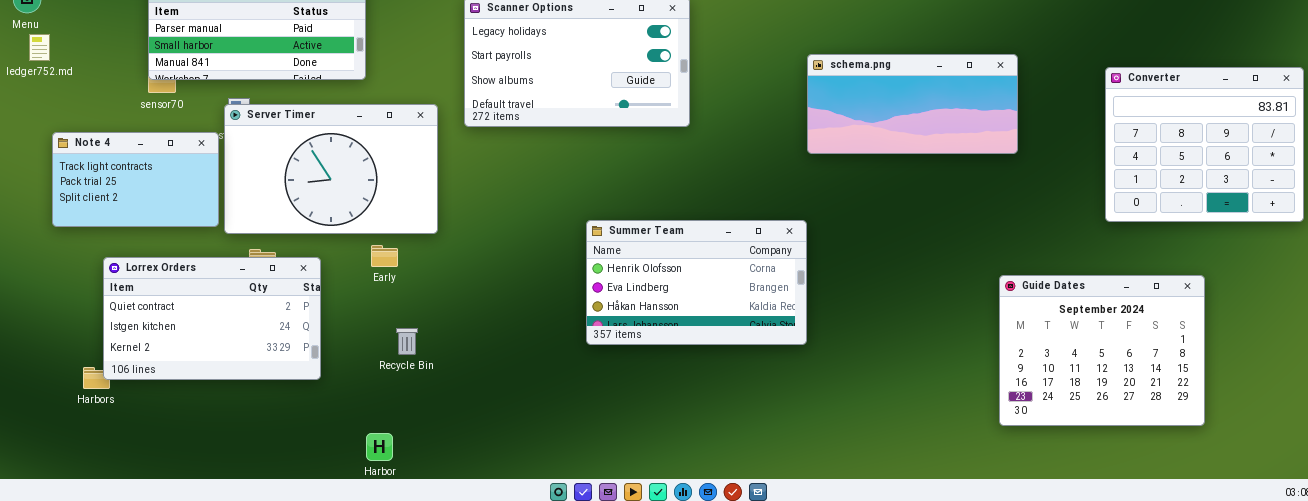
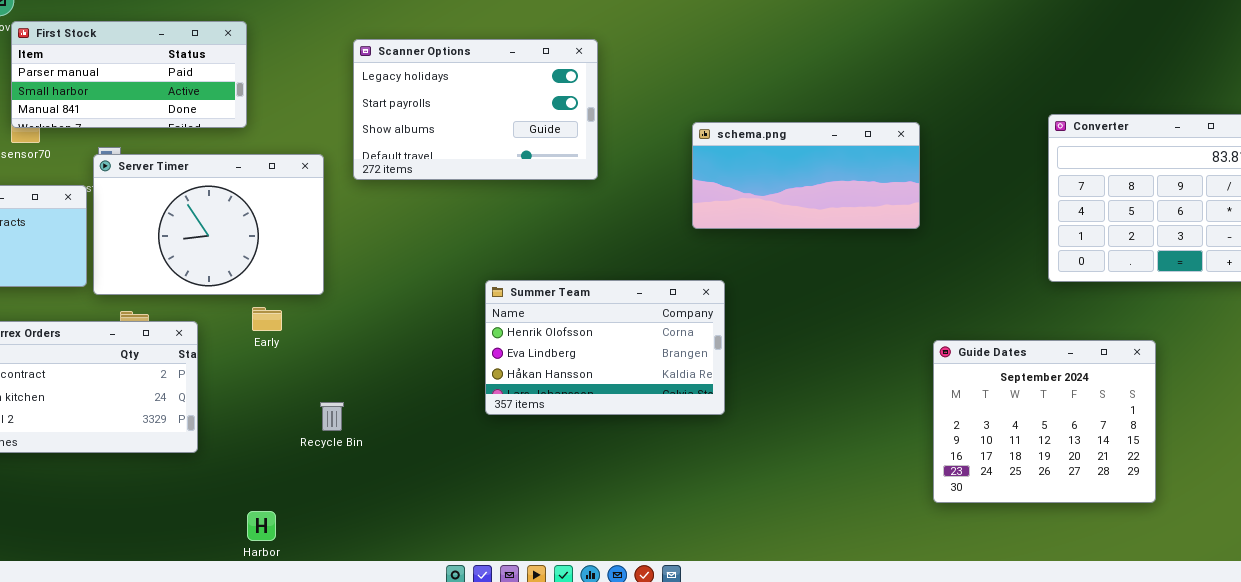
schema.png: [807,54,1018,154] -> [692,122,920,229], moved
Recycle Bin: [396,328,418,355] -> [320,402,344,431], moved

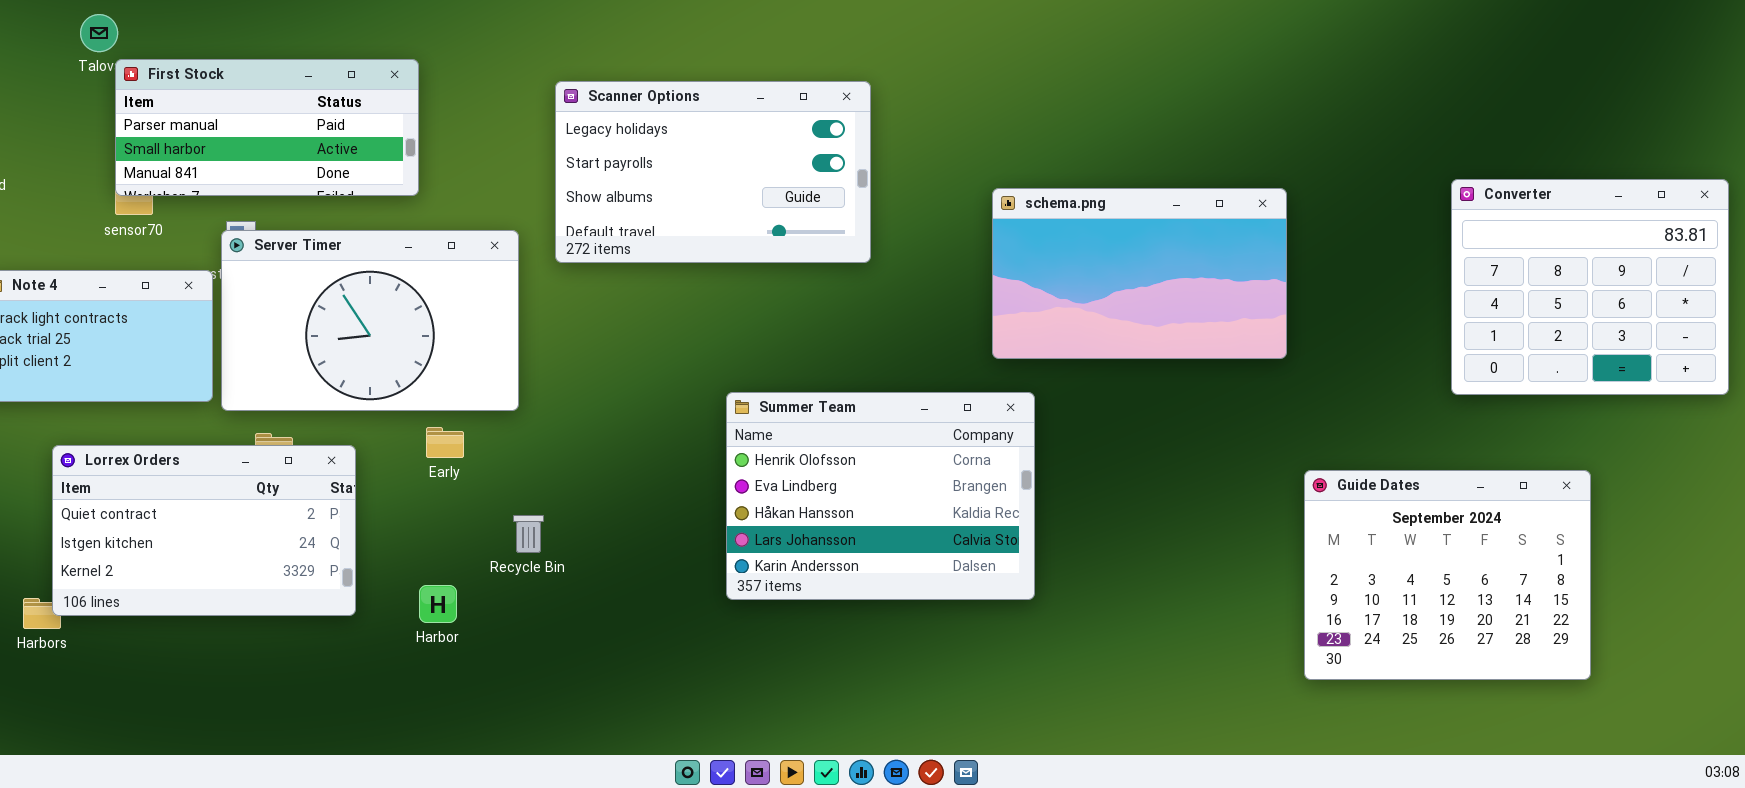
schema.png: [692,122,920,229] -> [992,188,1287,359], resized
Summer Team: [485,280,725,415] -> [726,392,1035,600], resized
Recycle Bin: [320,402,344,431] -> [513,515,544,553], moved
Harbor: [247,511,276,541] -> [419,585,457,623], moved

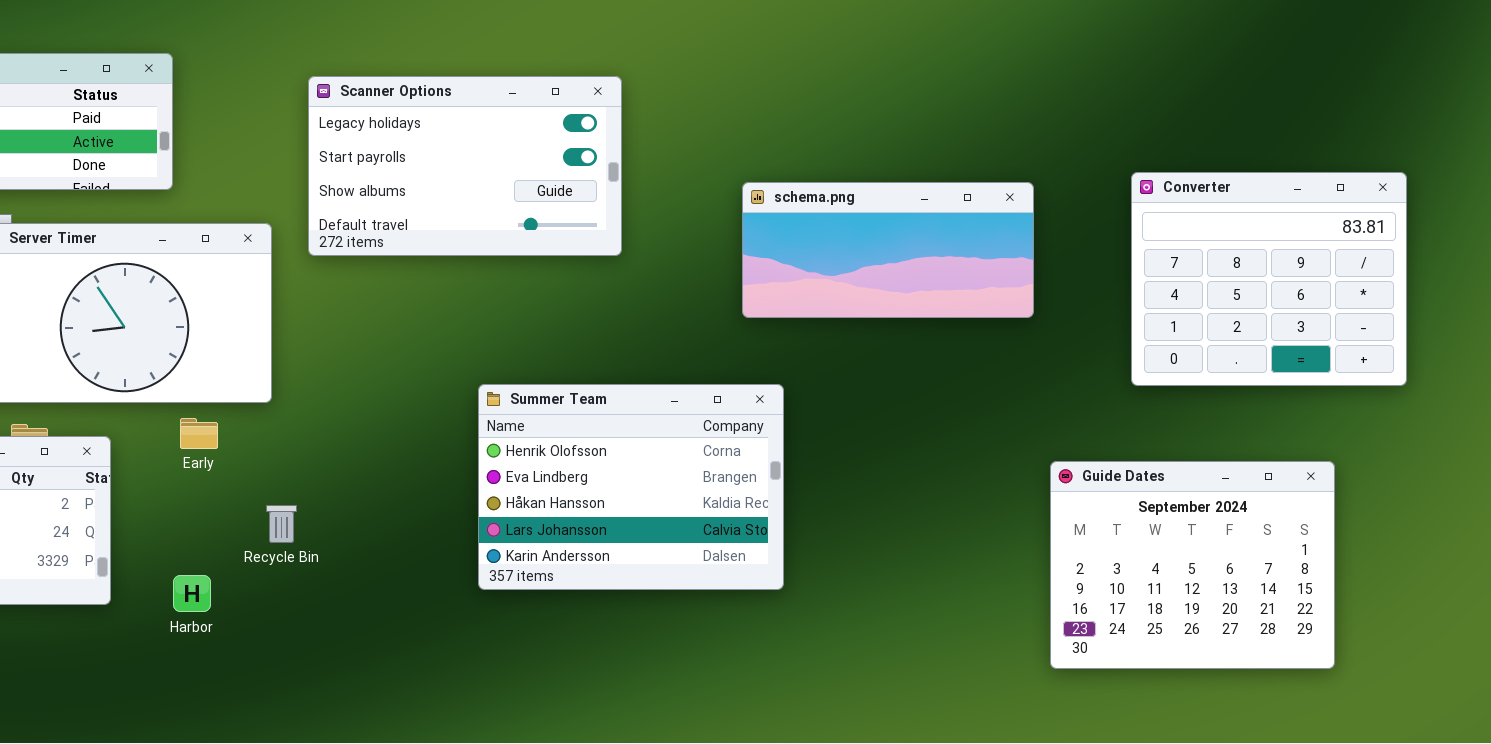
Converter: [1451,179,1729,395] -> [1131,172,1407,386], moved
schema.png: [992,188,1287,359] -> [742,182,1034,318], resized

